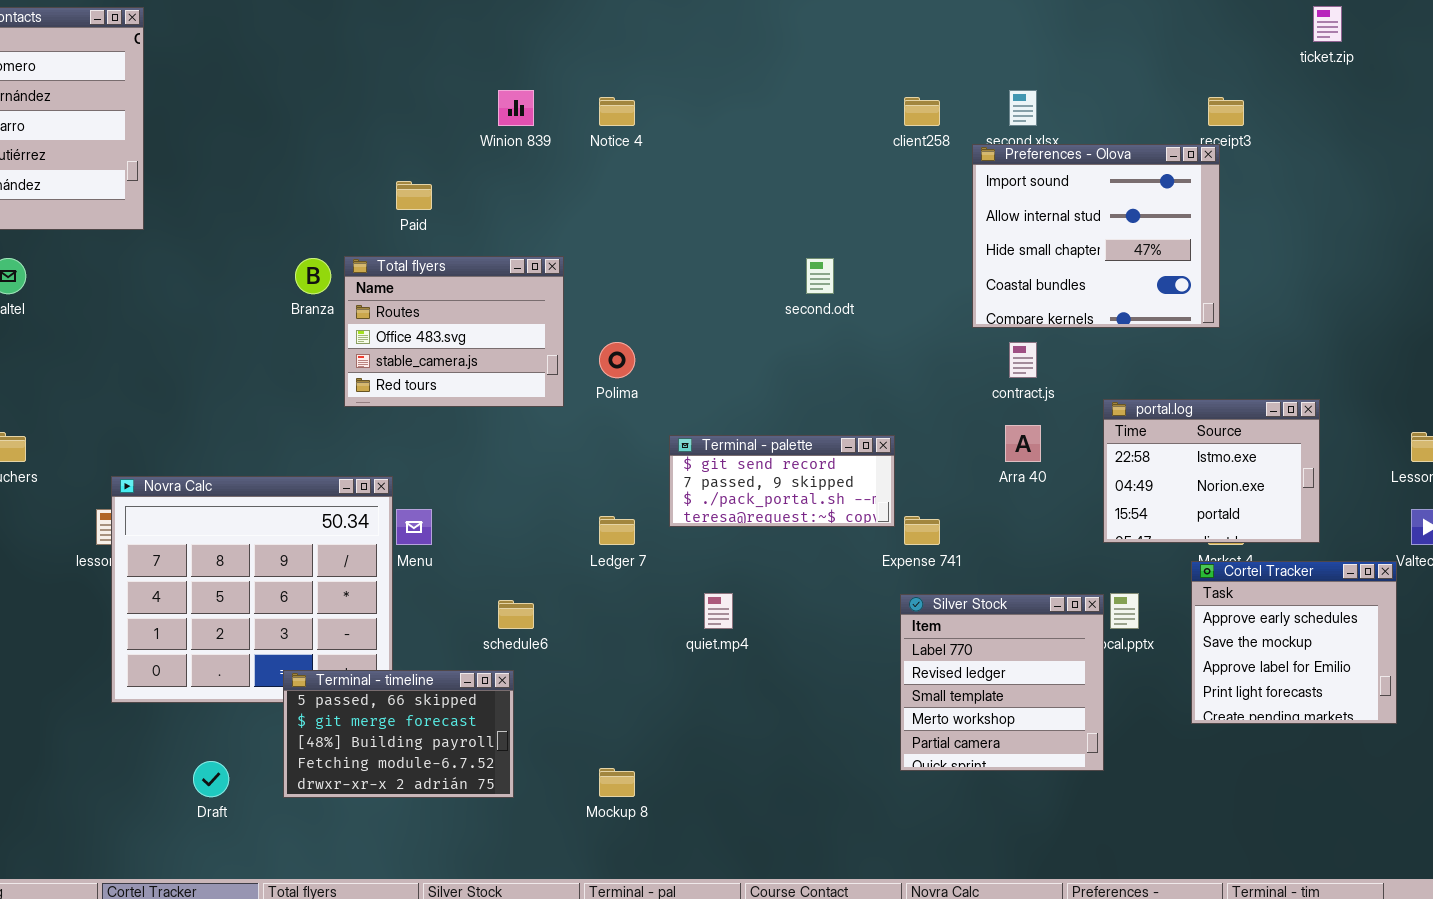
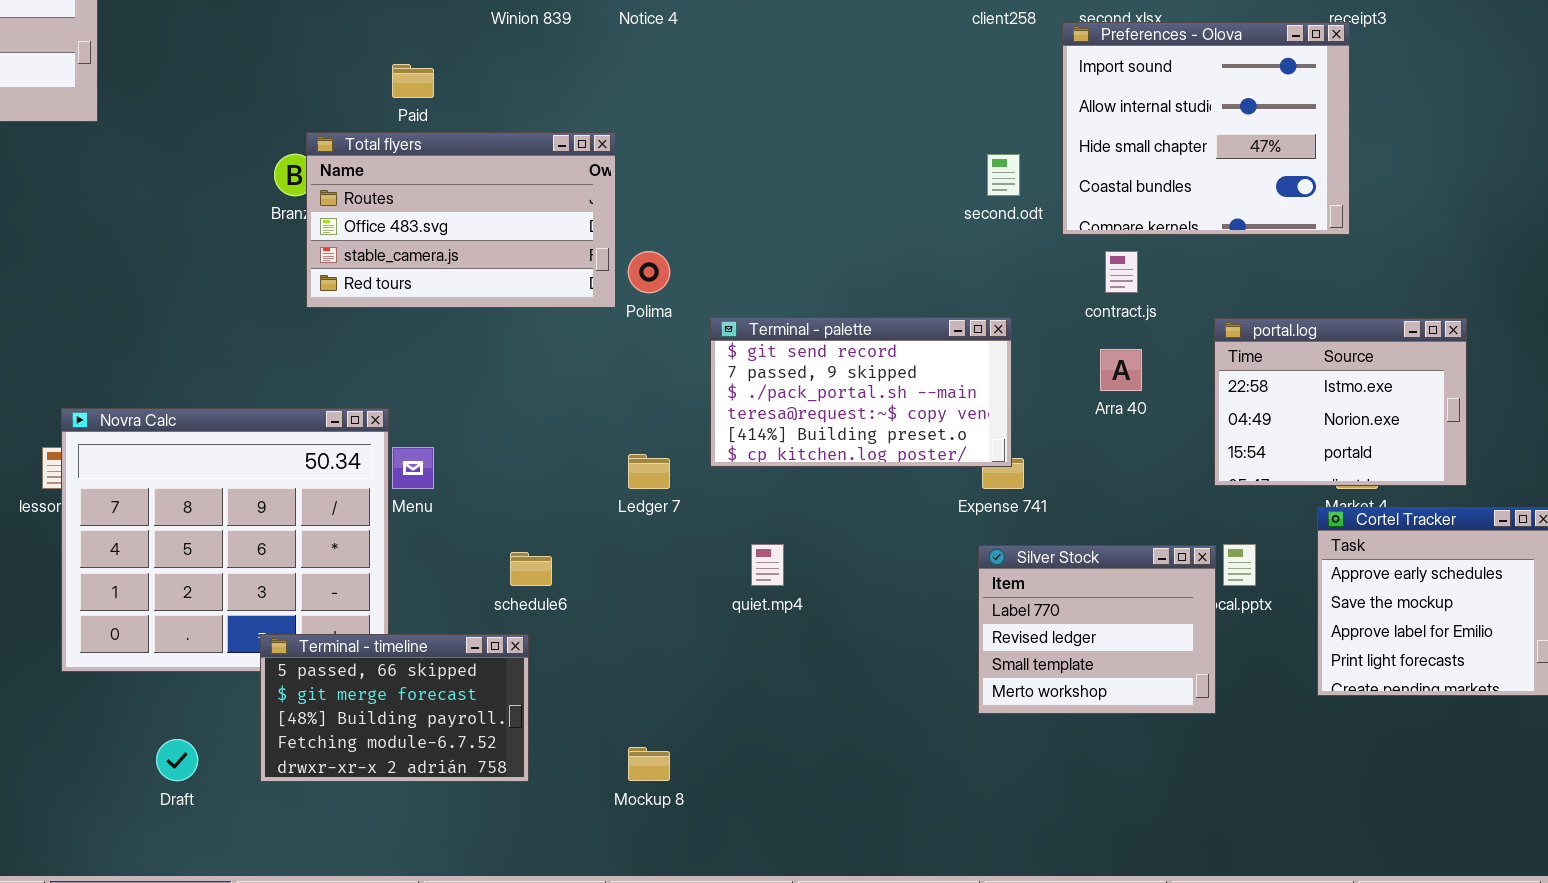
Total flyers: [344,256,564,407] -> [306,132,616,308], moved, resized
second.odt: [806,258,834,294] -> [987,154,1020,196], moved
Terminal - palette: [669,435,895,527] -> [710,317,1012,467], resized
Silver Stock: [900,594,1104,771] -> [978,545,1216,714], resized

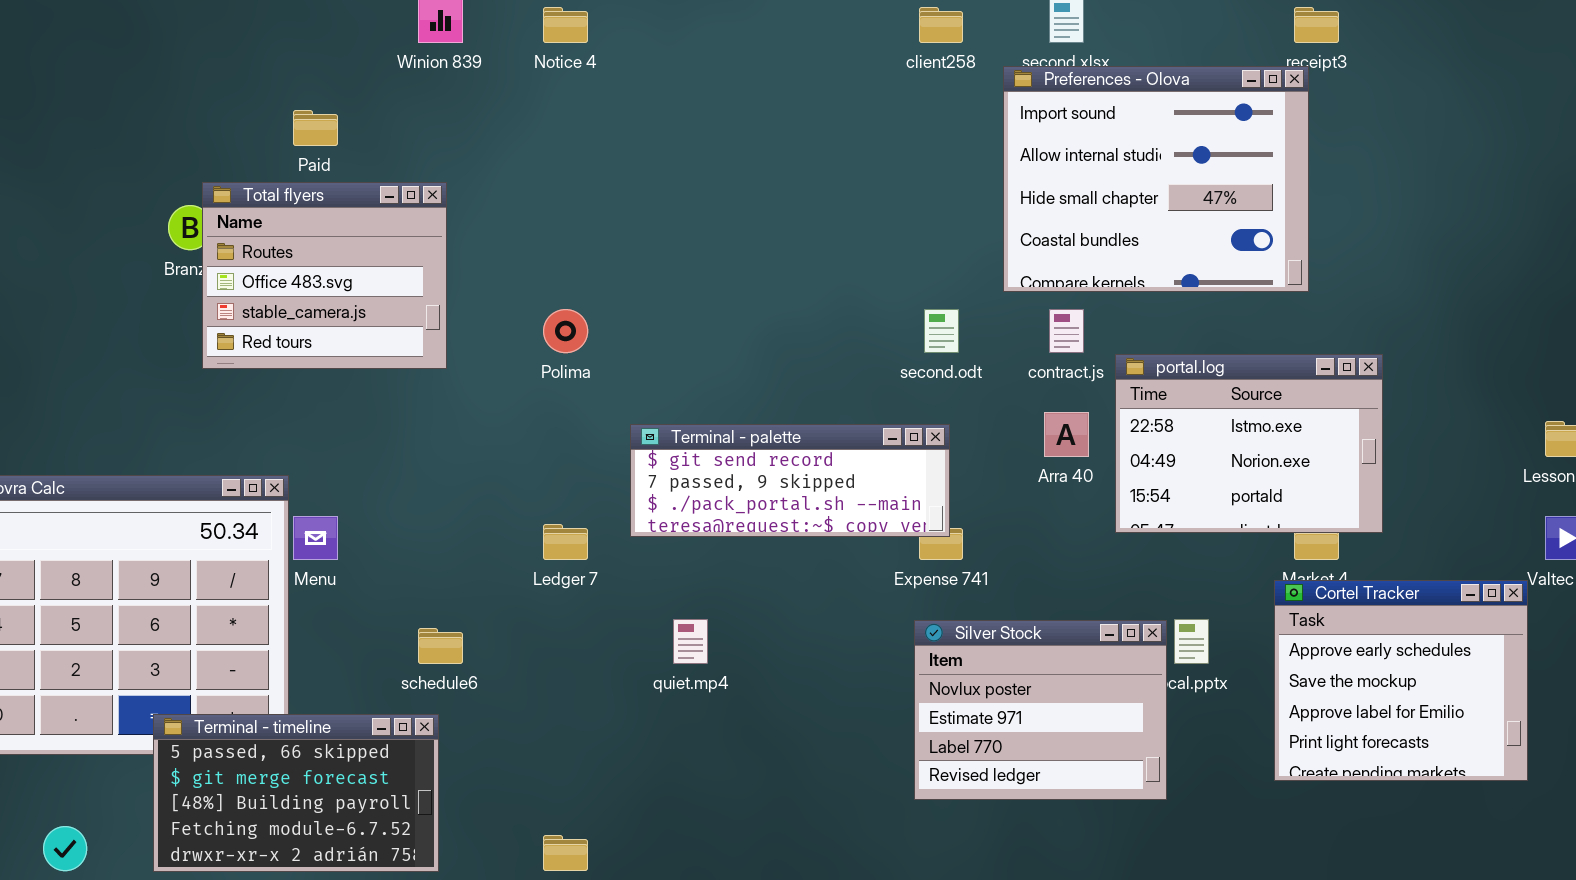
Total flyers: [306,132,616,308] -> [202,182,447,369], resized
second.odt: [987,154,1020,196] -> [924,309,959,353], moved
Terminal - palette: [710,317,1012,467] -> [630,424,950,537], resized
portal.log: [1214,318,1467,486] -> [1115,354,1383,533], moved
Silver Stock: [978,545,1216,714] -> [914,620,1167,800], scrolled up 2 rows

